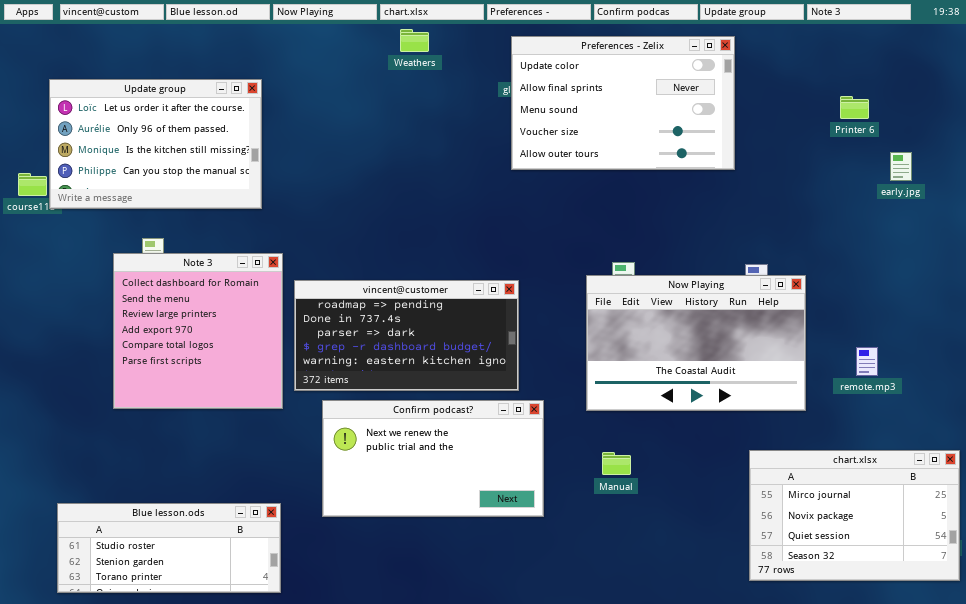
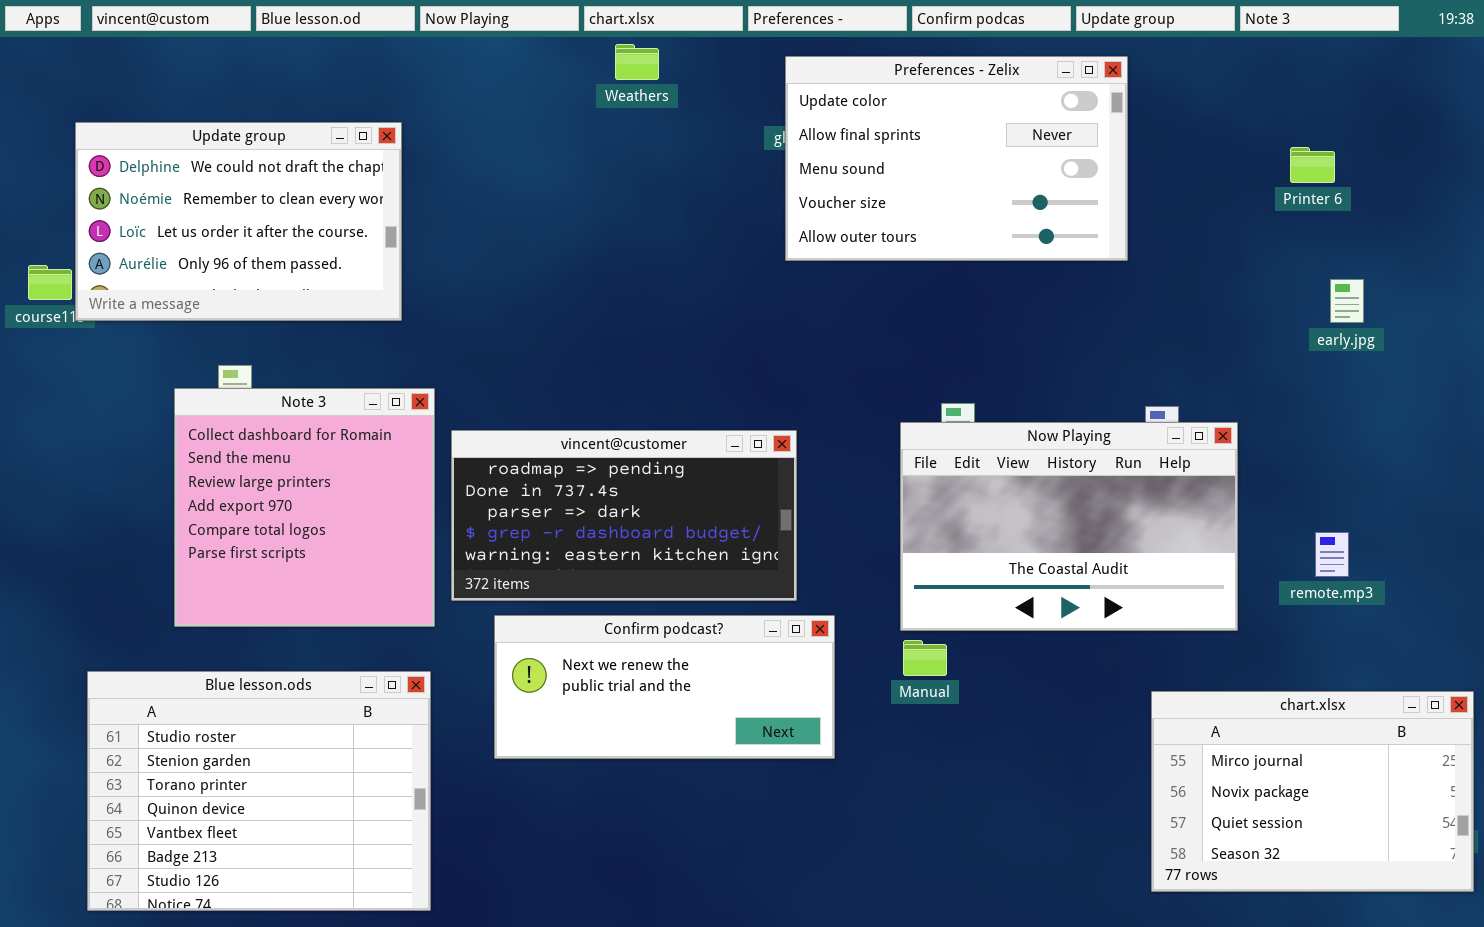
Update group: [49,79,262,209] -> [75,122,402,321], scrolled up 2 rows
early.jpg: [890,152,912,181] -> [1330,279,1364,323], moved
Confirm podcast?: [322,400,544,517] -> [494,615,835,759], resized
Manual: [602,452,631,475] -> [903,640,947,676], moved
Blue lesson.ods: [57,503,281,593] -> [87,671,431,911], resized

